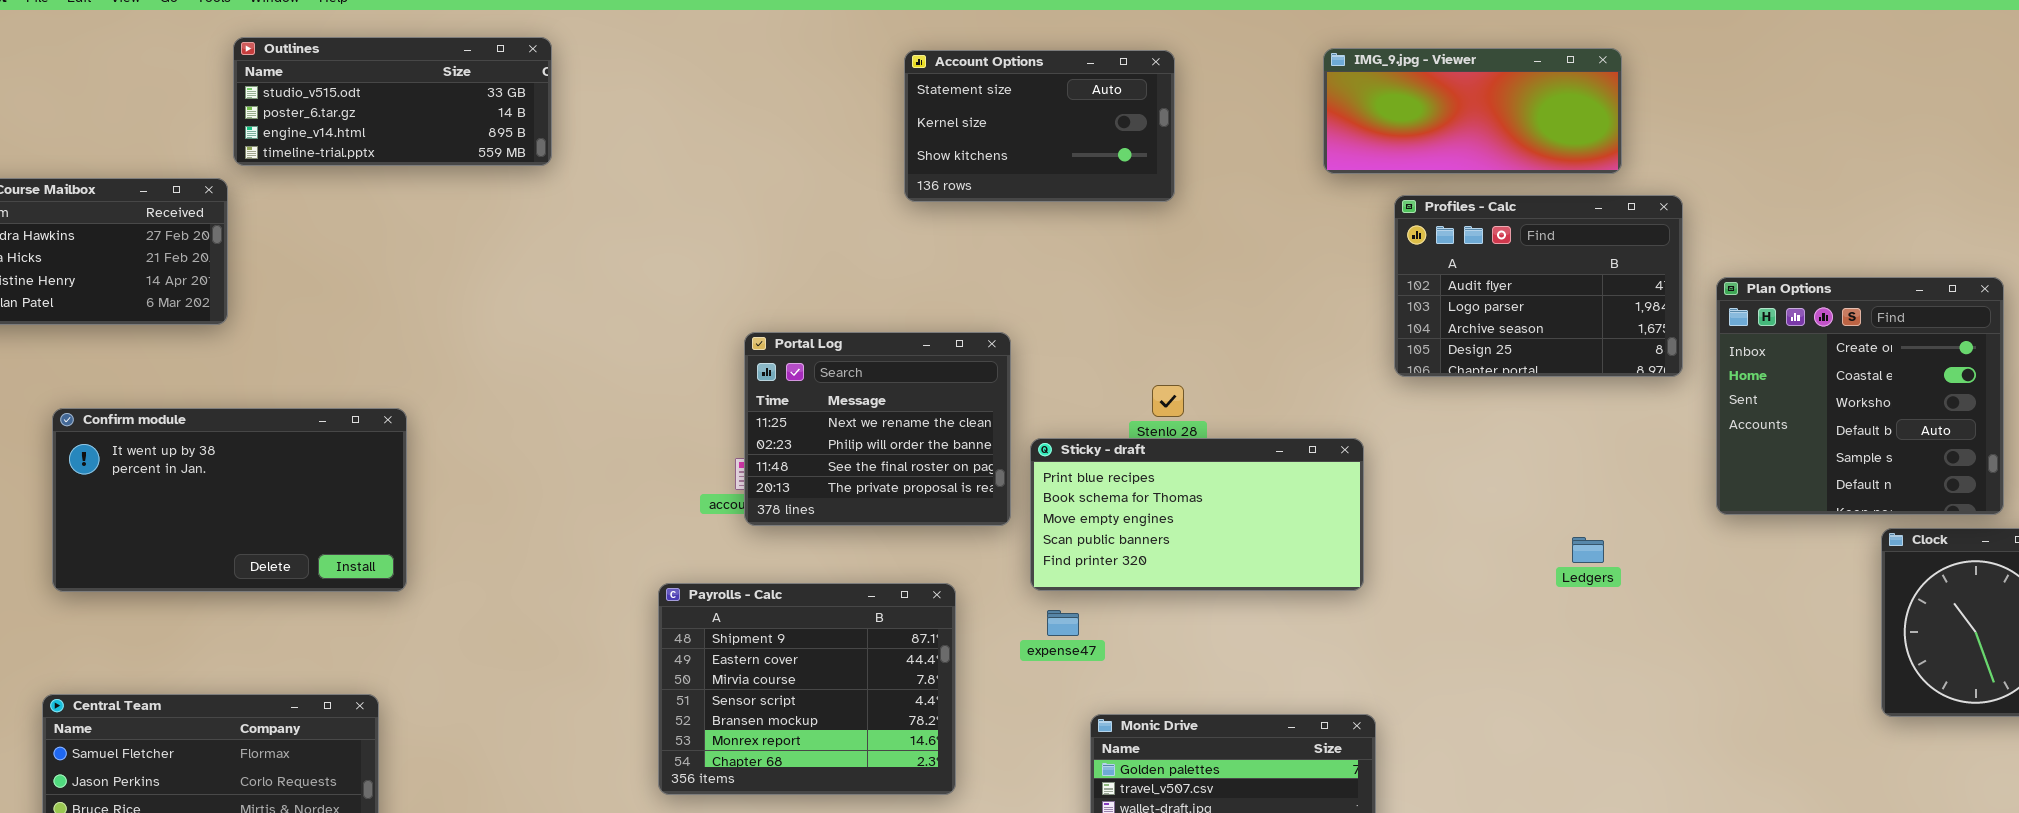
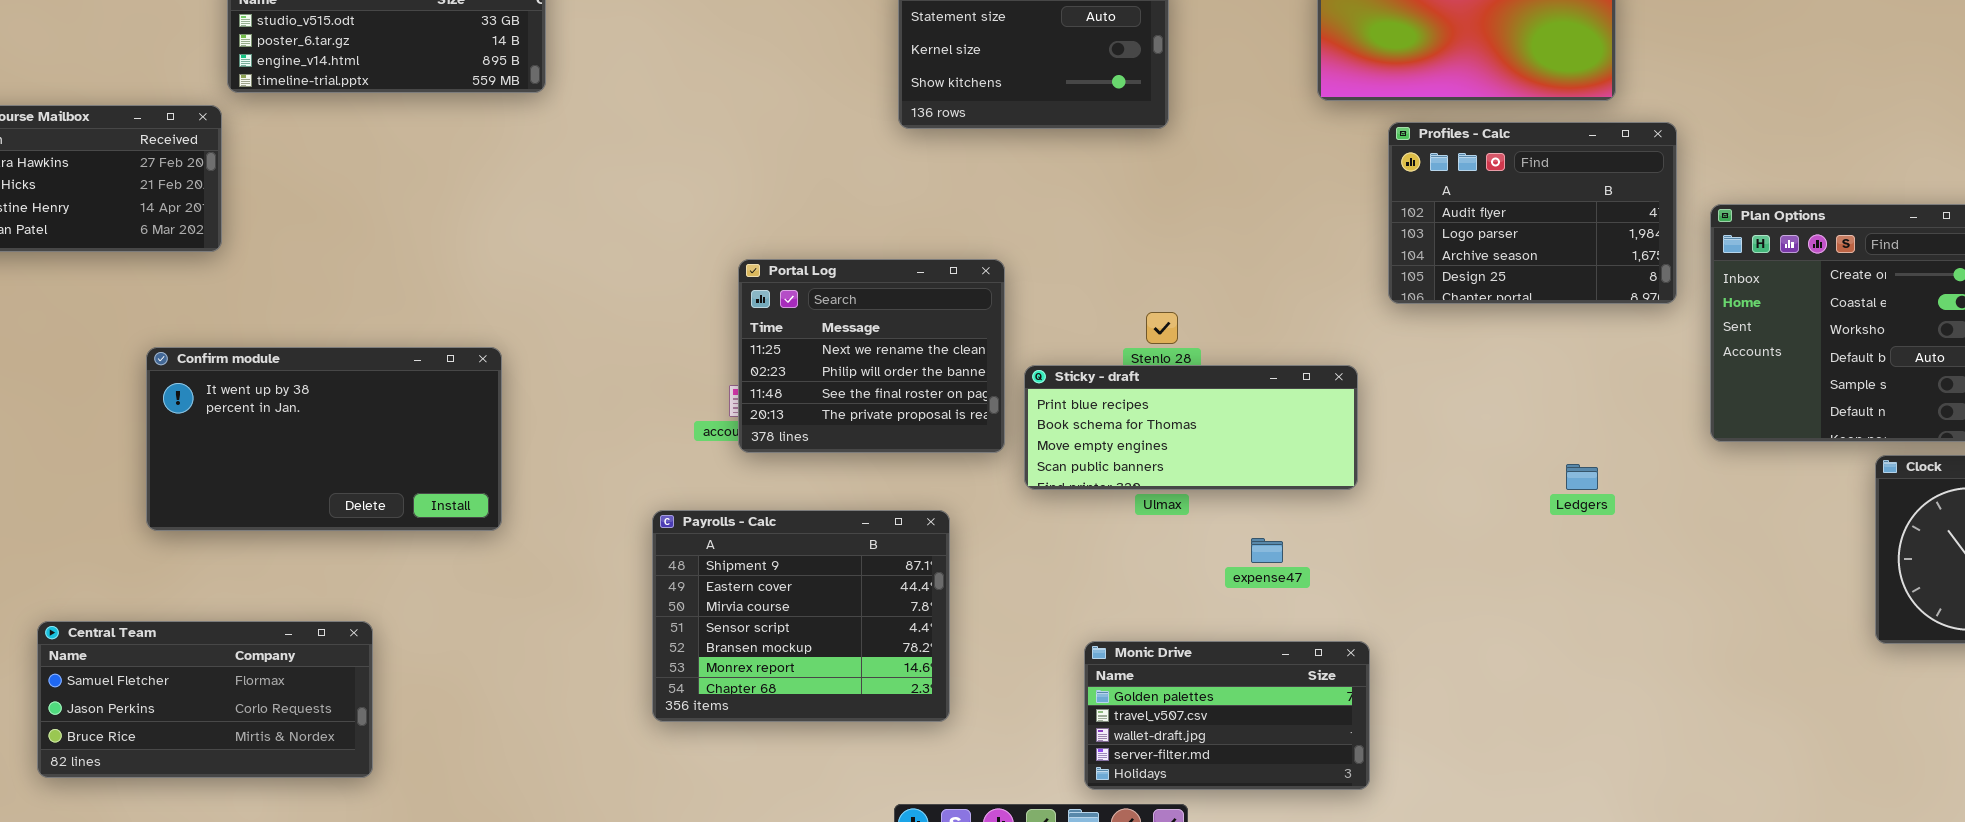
Confirm module: [52,408,407,592] -> [146,347,502,531], moved
Sticky - draft: [1030,438,1364,591] -> [1024,365,1358,490], resized
expense47: [1047,610,1079,636] -> [1251,538,1283,563], moved

